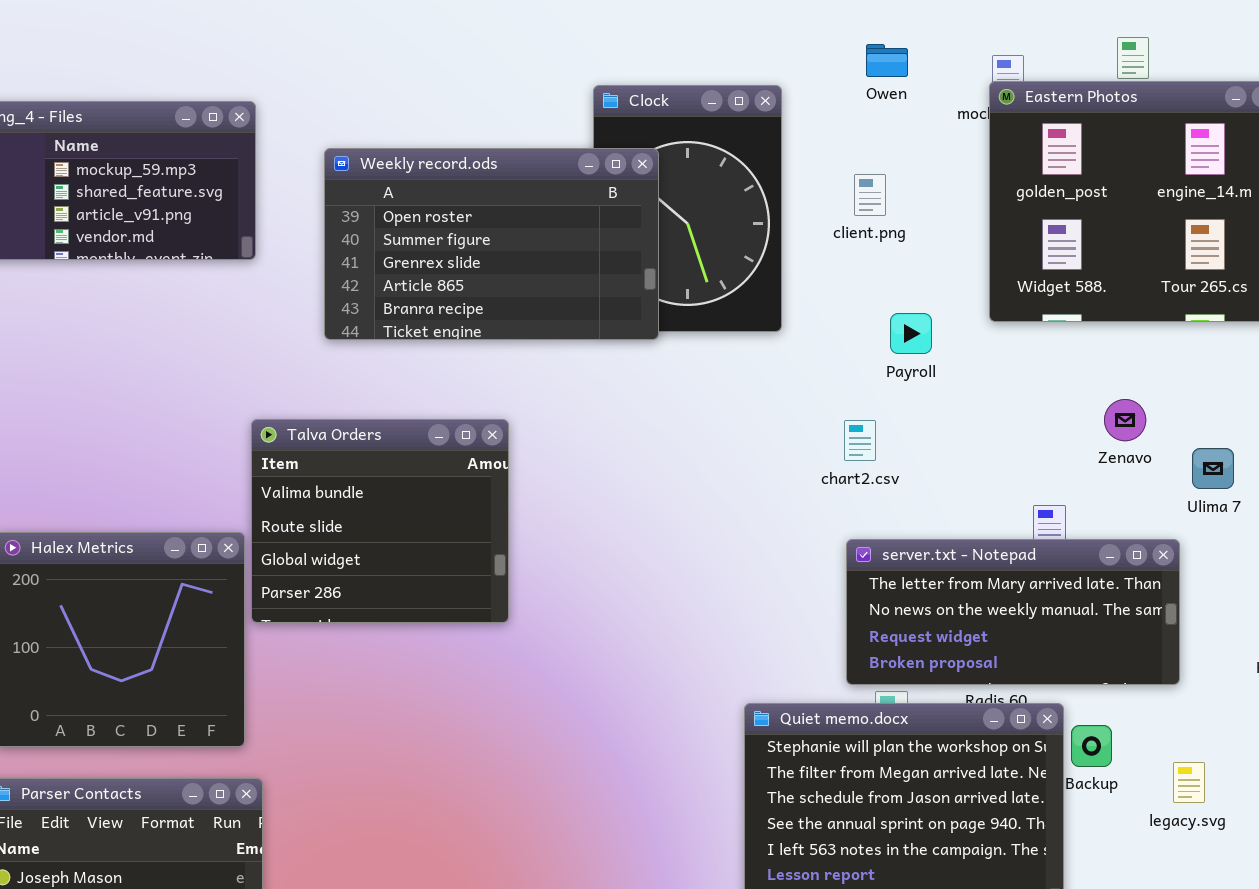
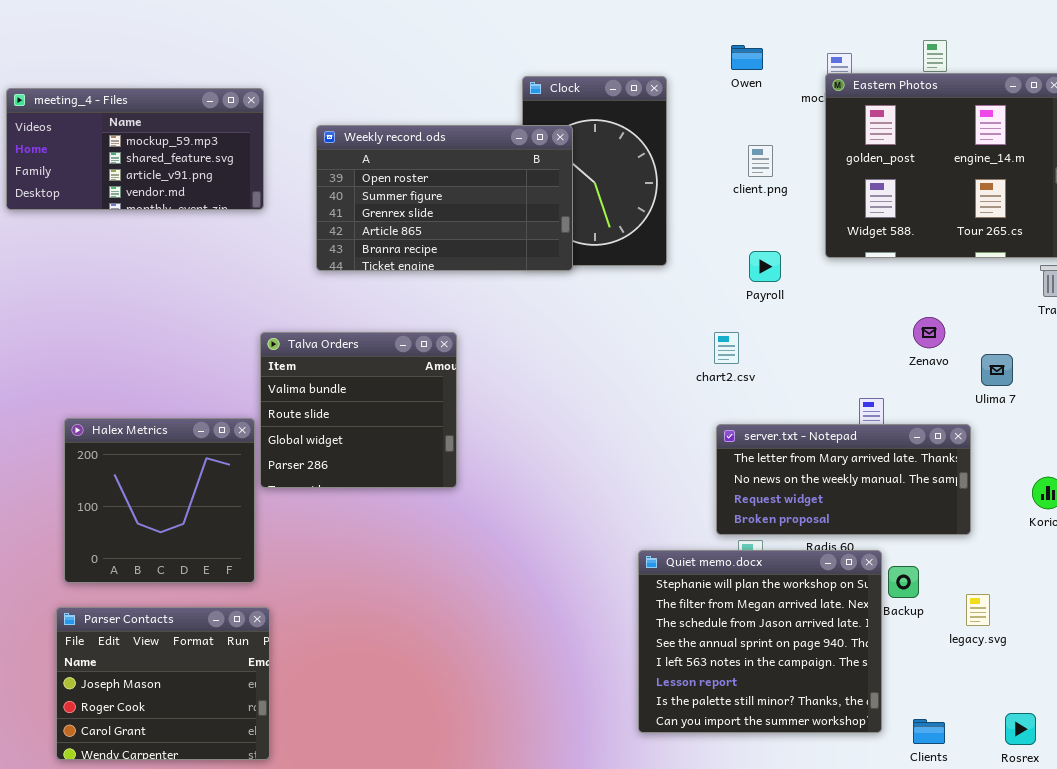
client.png: [854,174,886,216] -> [748,145,773,177], moved

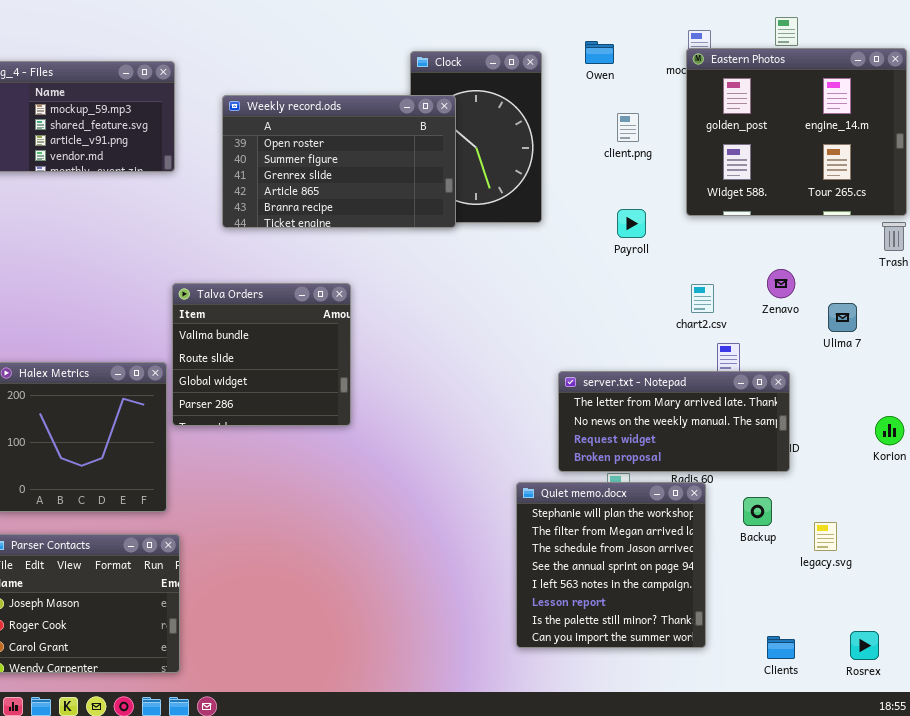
Owen: [731,45,763,70] -> [585,41,614,64], moved
chart2.csv: [714,332,739,364] -> [691,284,714,313], moved
server.txt - Notepad: [716,424,971,535] -> [558,371,790,472], moved
Quiet memo.docx: [638,550,882,733] -> [516,482,706,648], resized

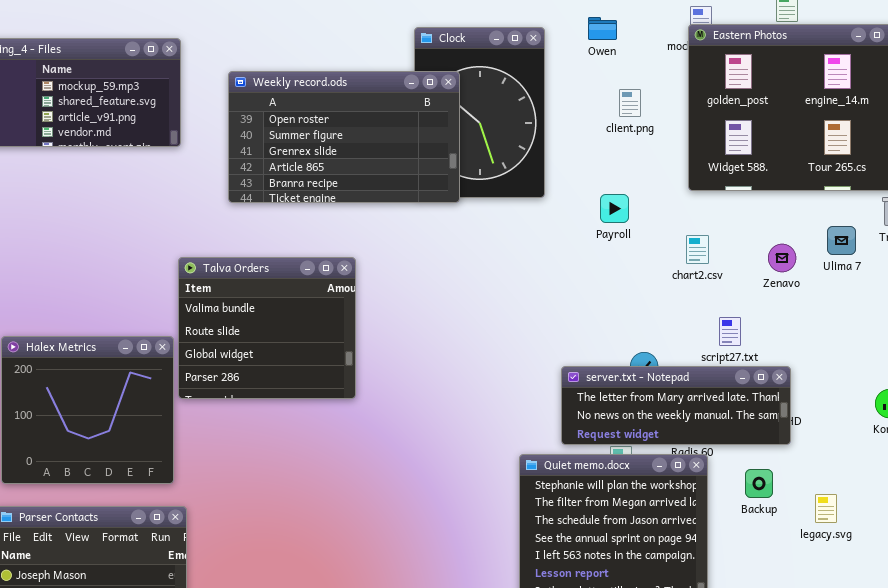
Payroll: [617,209,646,238] -> [600,194,629,223], moved
chart2.csv: [691,284,714,313] -> [686,235,709,264], moved
Ulima 7: [828,303,857,332] -> [827,226,856,255], moved
server.txt - Notepad: [558,371,790,472] -> [561,366,791,445], resized

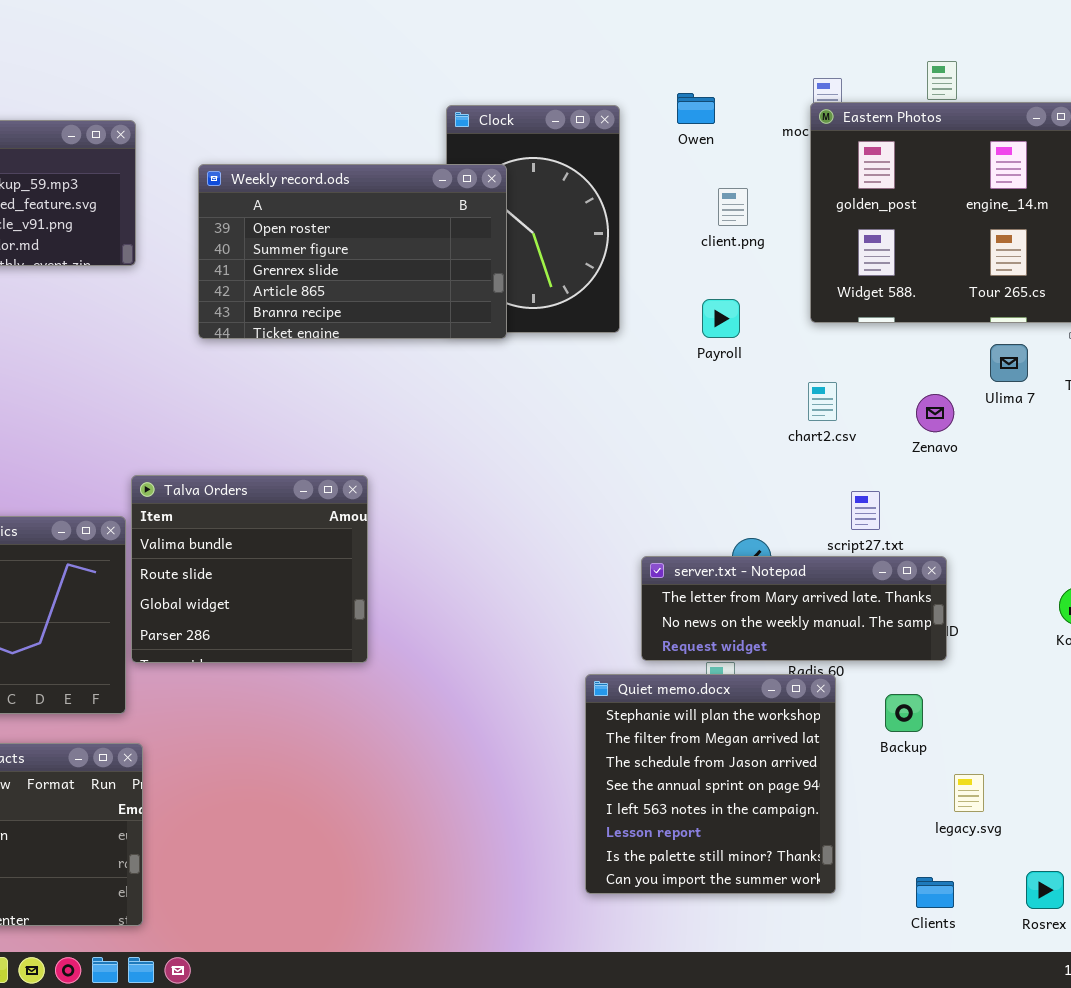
Payroll: [600,194,629,223] -> [702,299,740,338], moved
Ulima 7: [827,226,856,255] -> [990,344,1028,382], moved
Talva Orders: [178,257,356,399] -> [131,475,368,663], moved
legacy.svg: [815,494,837,523] -> [954,774,984,812], moved

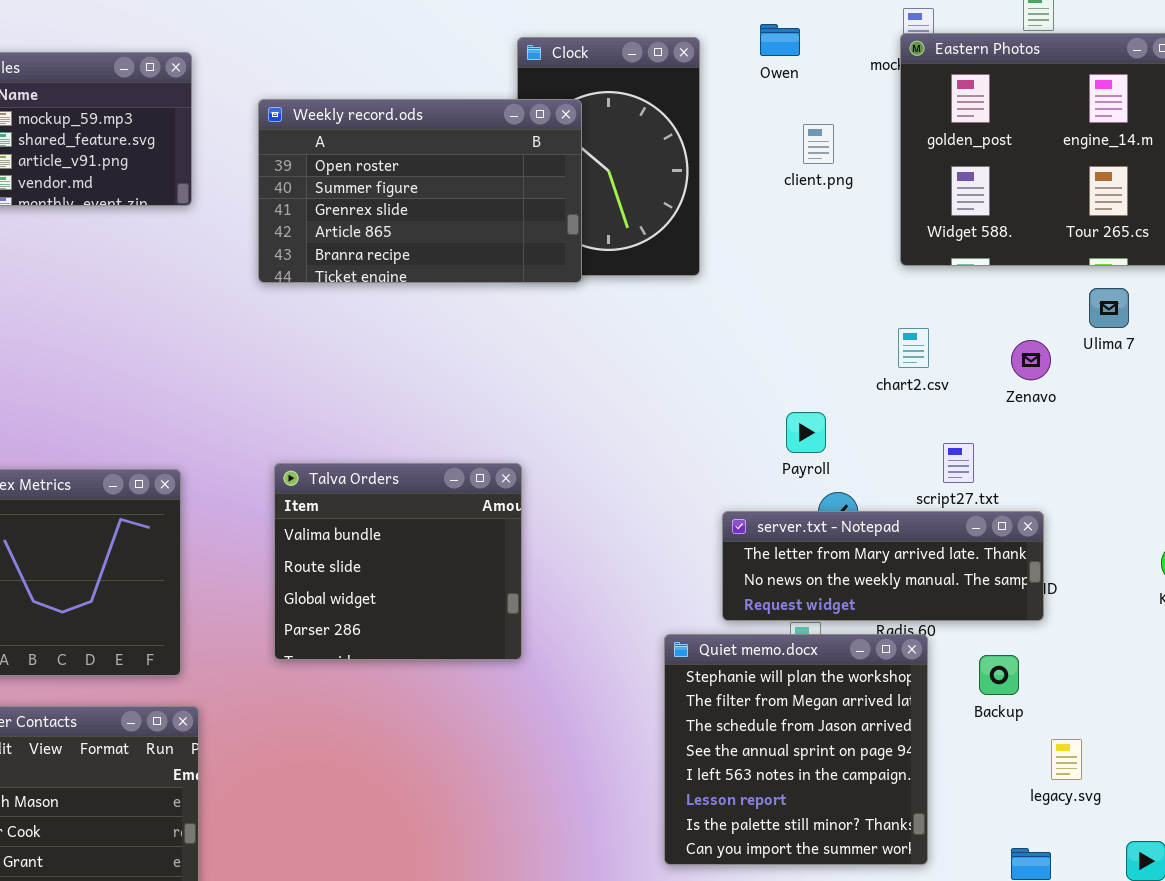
Payroll: [702,299,740,338] -> [786,412,826,453], moved
Talva Orders: [131,475,368,663] -> [274,463,522,660], moved

